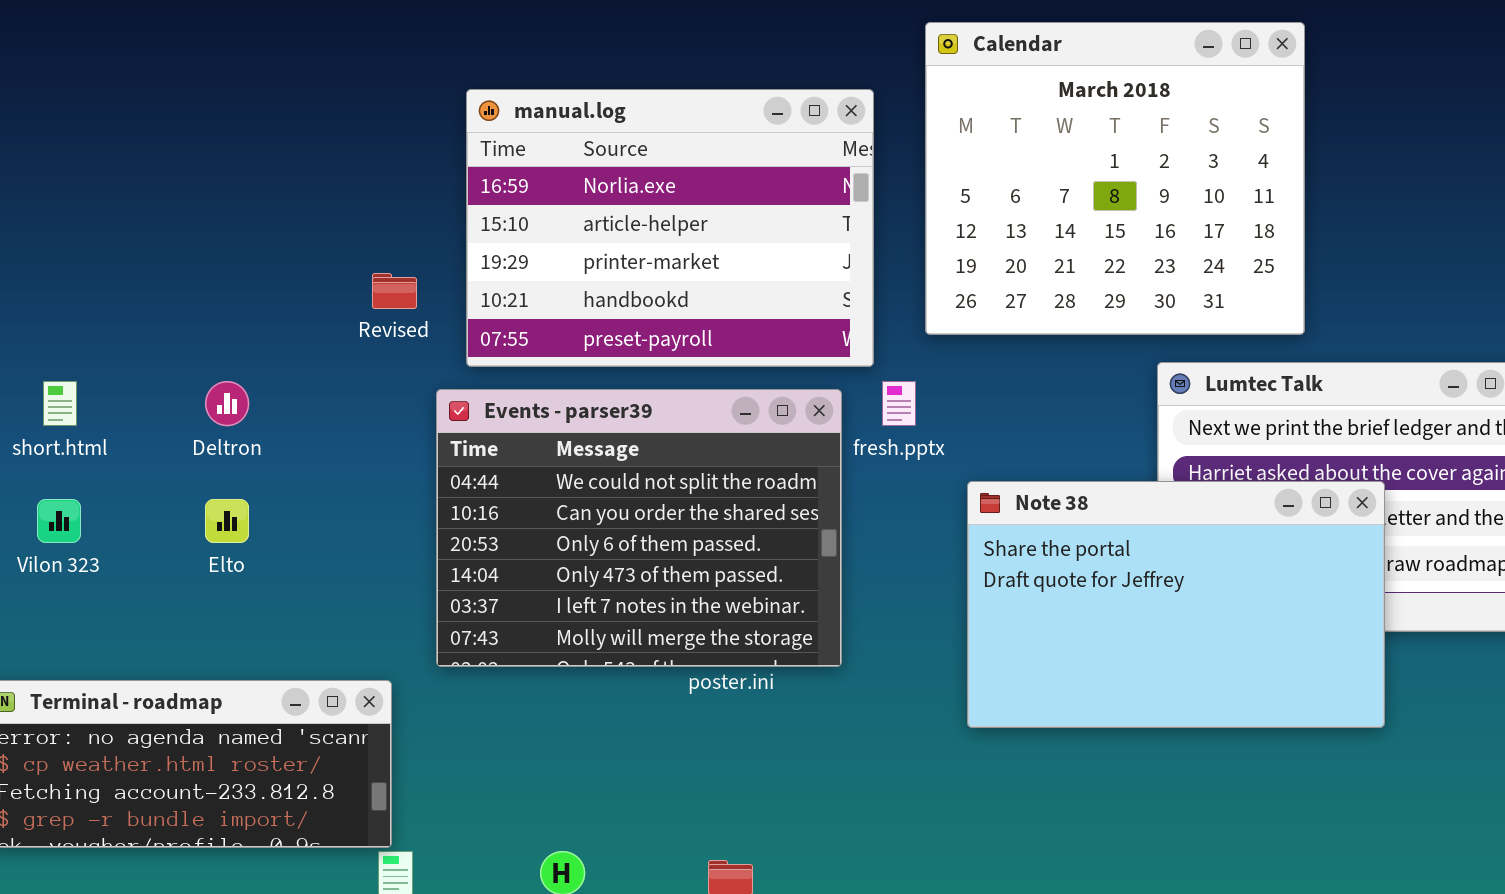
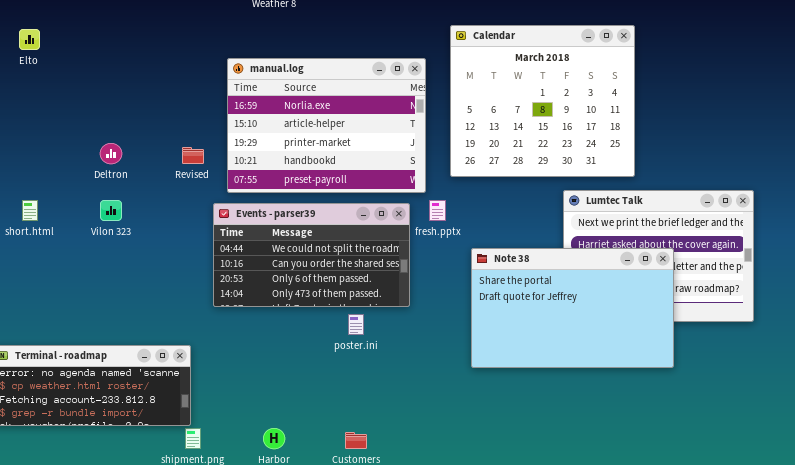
Deltron: [205,381,249,426] -> [100,143,122,164], moved
Events - parser39: [436,389,842,667] -> [213,203,410,307], resized
Vilon 323: [37,499,81,543] -> [100,200,122,221], moved
Elto: [205,499,249,543] -> [19,29,40,50], moved

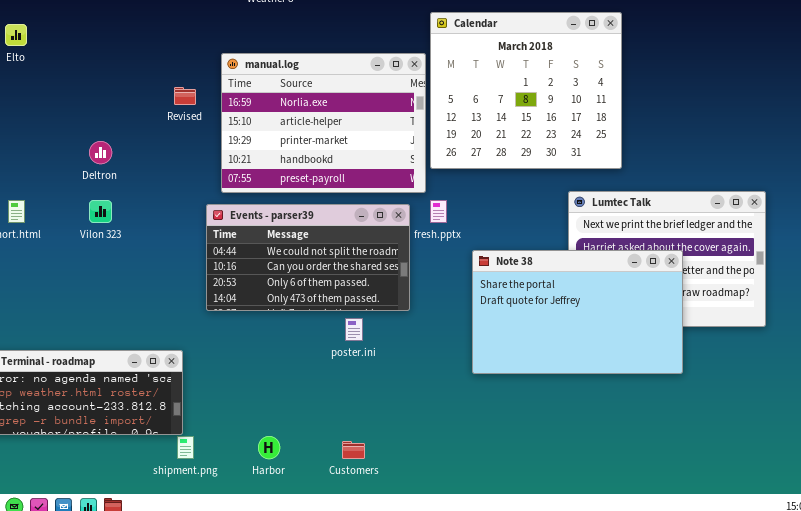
Calendar: [450,25,635,177] -> [430,12,622,169], moved
Revised: [182,147,204,164] -> [174,87,196,105], moved

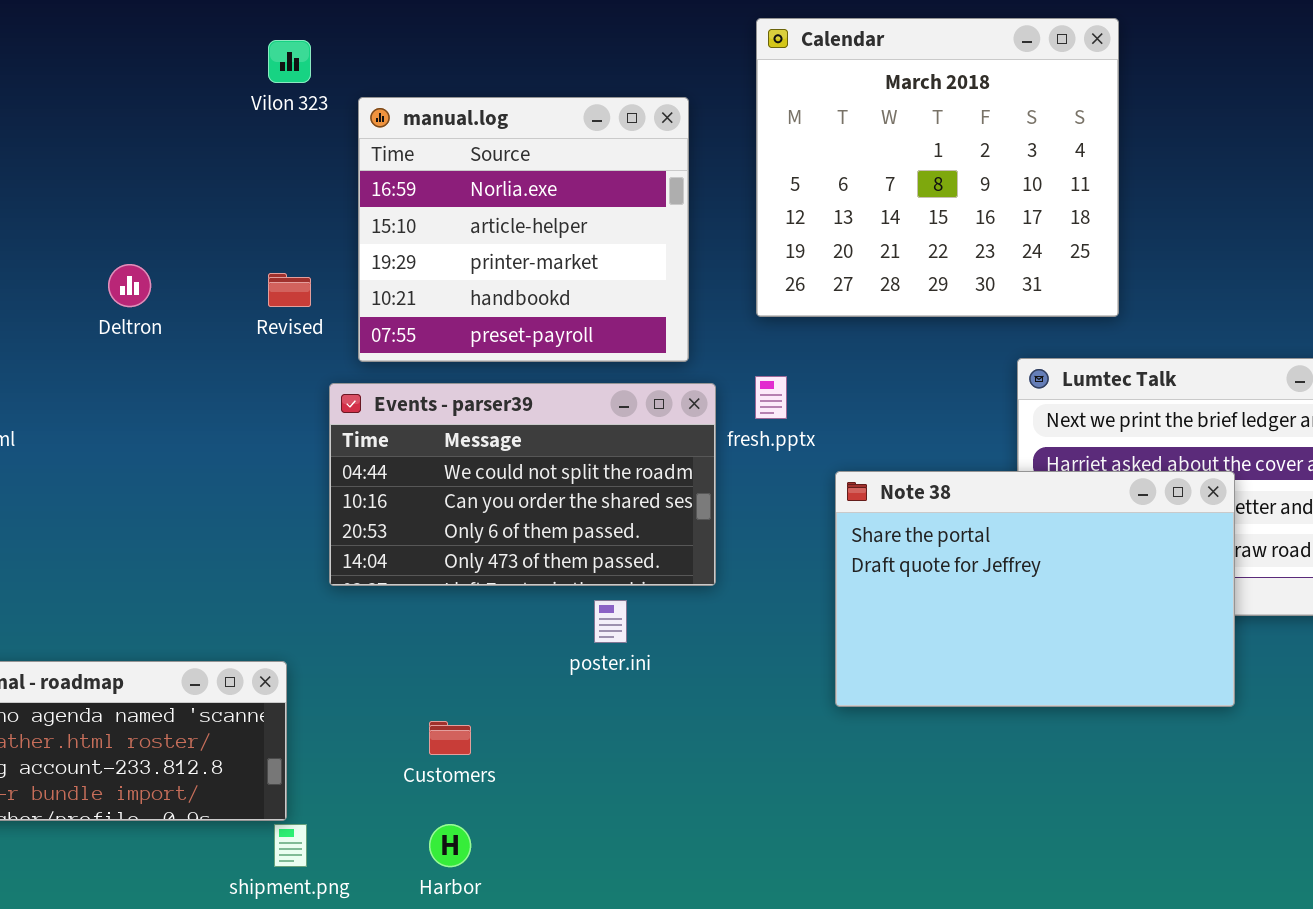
manual.log: [221,53,426,193] -> [358,97,689,362], resized
Revised: [174,87,196,105] -> [268,273,311,307], moved
Vilon 323: [89,200,112,223] -> [268,40,311,83], moved
Customers: [342,441,365,459] -> [429,721,471,755], moved

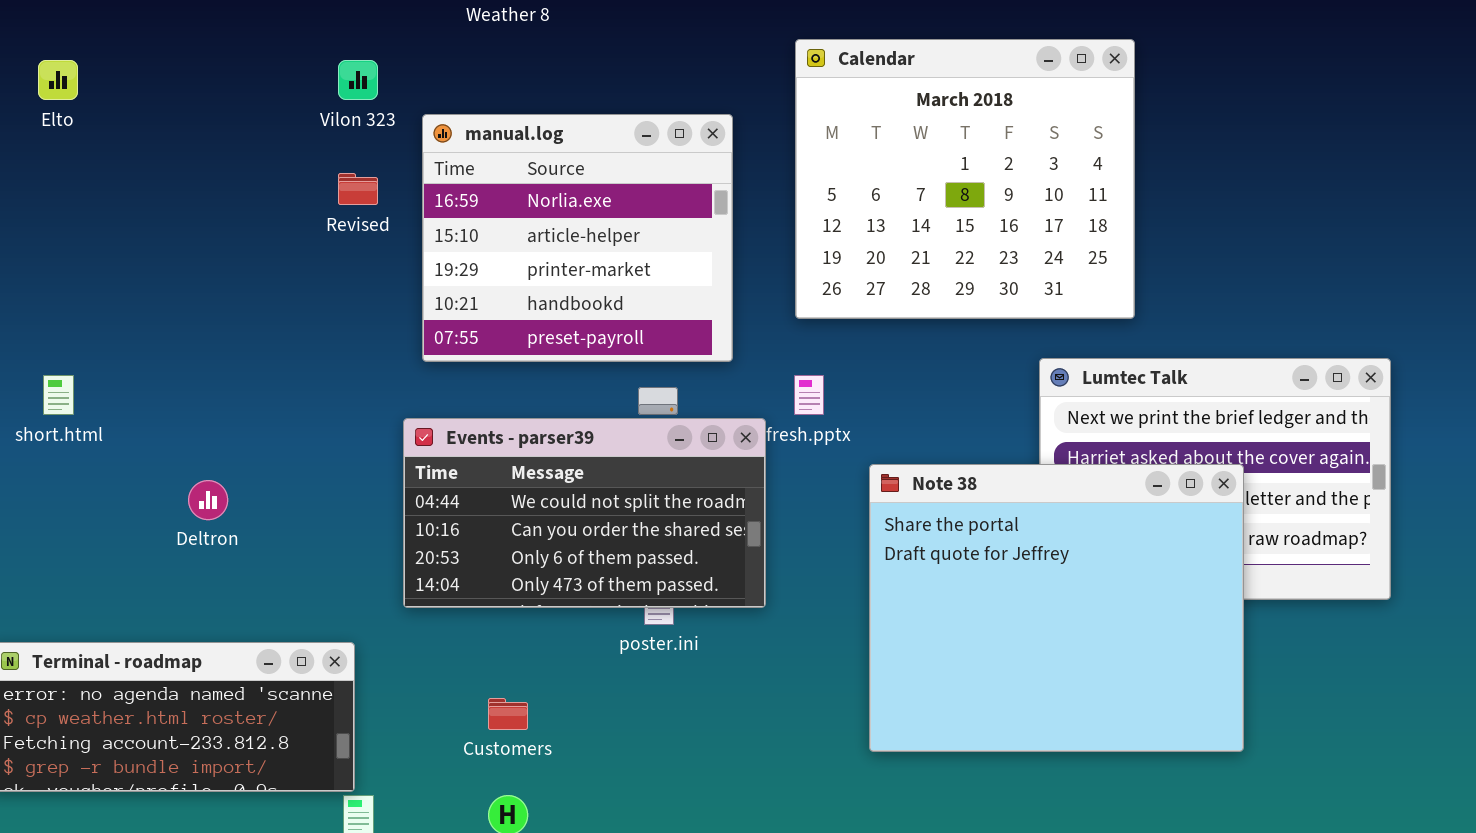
Deltron: [108,264,151,307] -> [188,480,228,520], moved
Revised: [268,273,311,307] -> [338,173,378,205], moved
Events - parser39: [329,383,716,586] -> [403,418,766,608], moved
Note 38: [835,471,1235,707] -> [869,464,1244,752], resized

